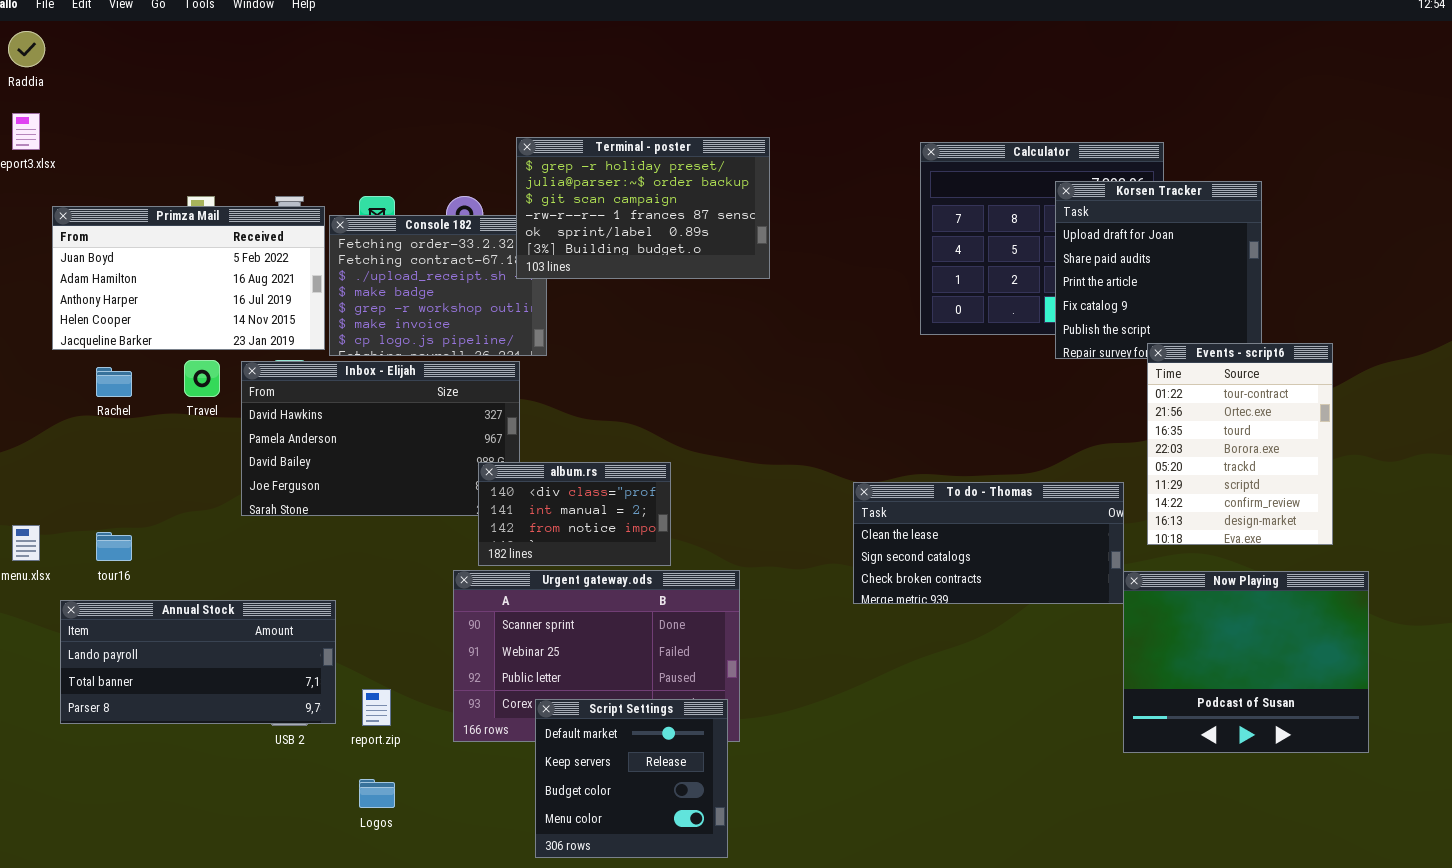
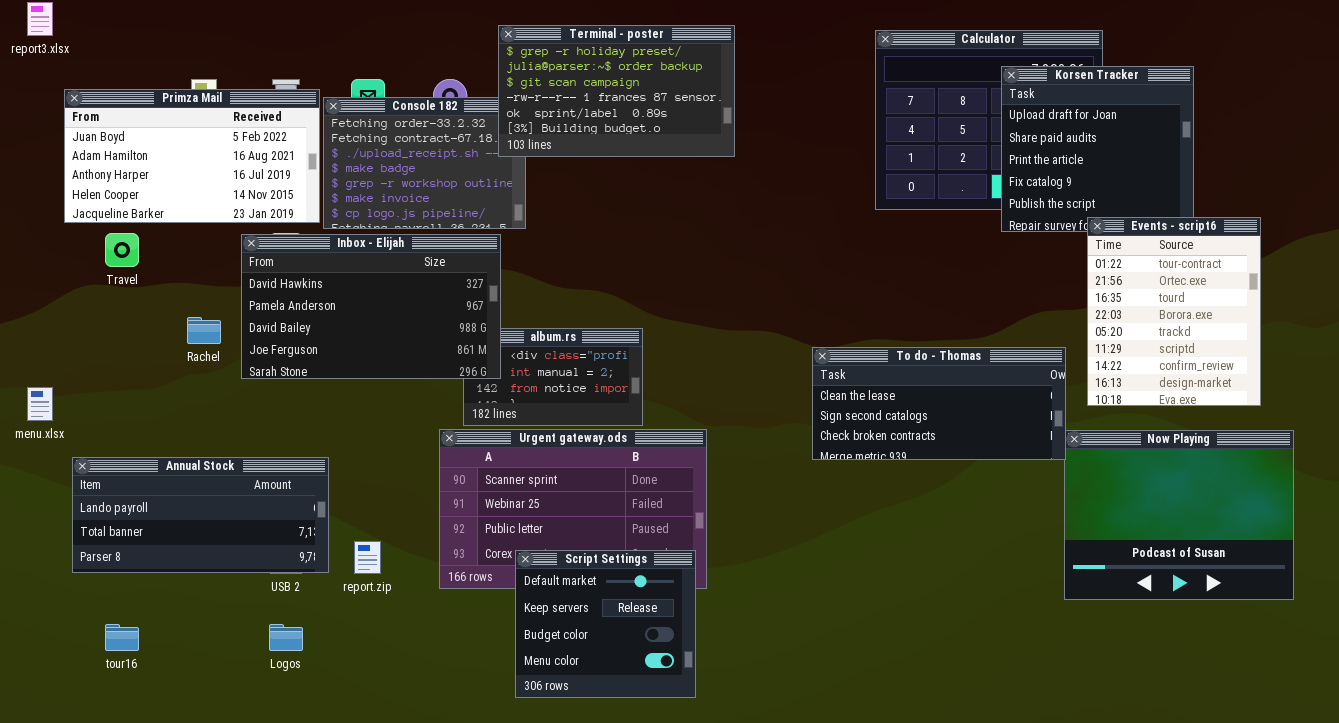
Travel: [184,360,220,397] -> [105,233,139,267], moved
Inbox - Elijah: [241,361,520,516] -> [241,234,501,379], raised
Rachel: [96,367,132,397] -> [187,317,221,344], moved
tour16: [96,532,132,561] -> [105,624,139,651], moved
Logos: [359,779,395,808] -> [269,624,303,651], moved

